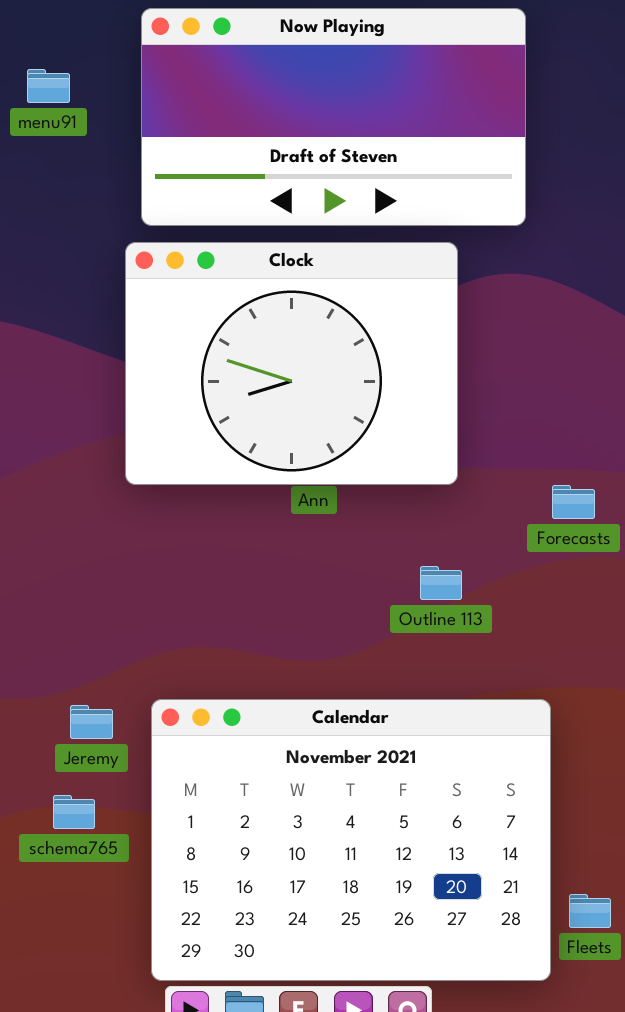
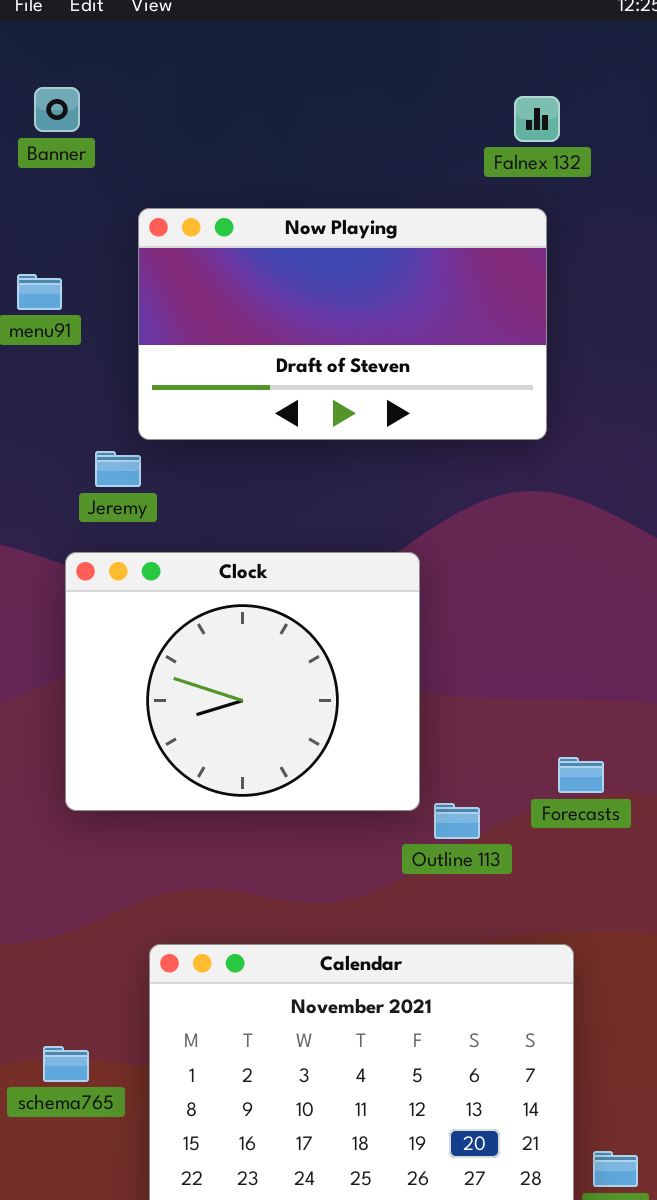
Clock: [125,242,458,485] -> [65,552,420,811], moved
Forecasts: [552,485,595,519] -> [558,757,604,793], moved
Jeremy: [70,705,113,739] -> [95,451,141,487], moved

